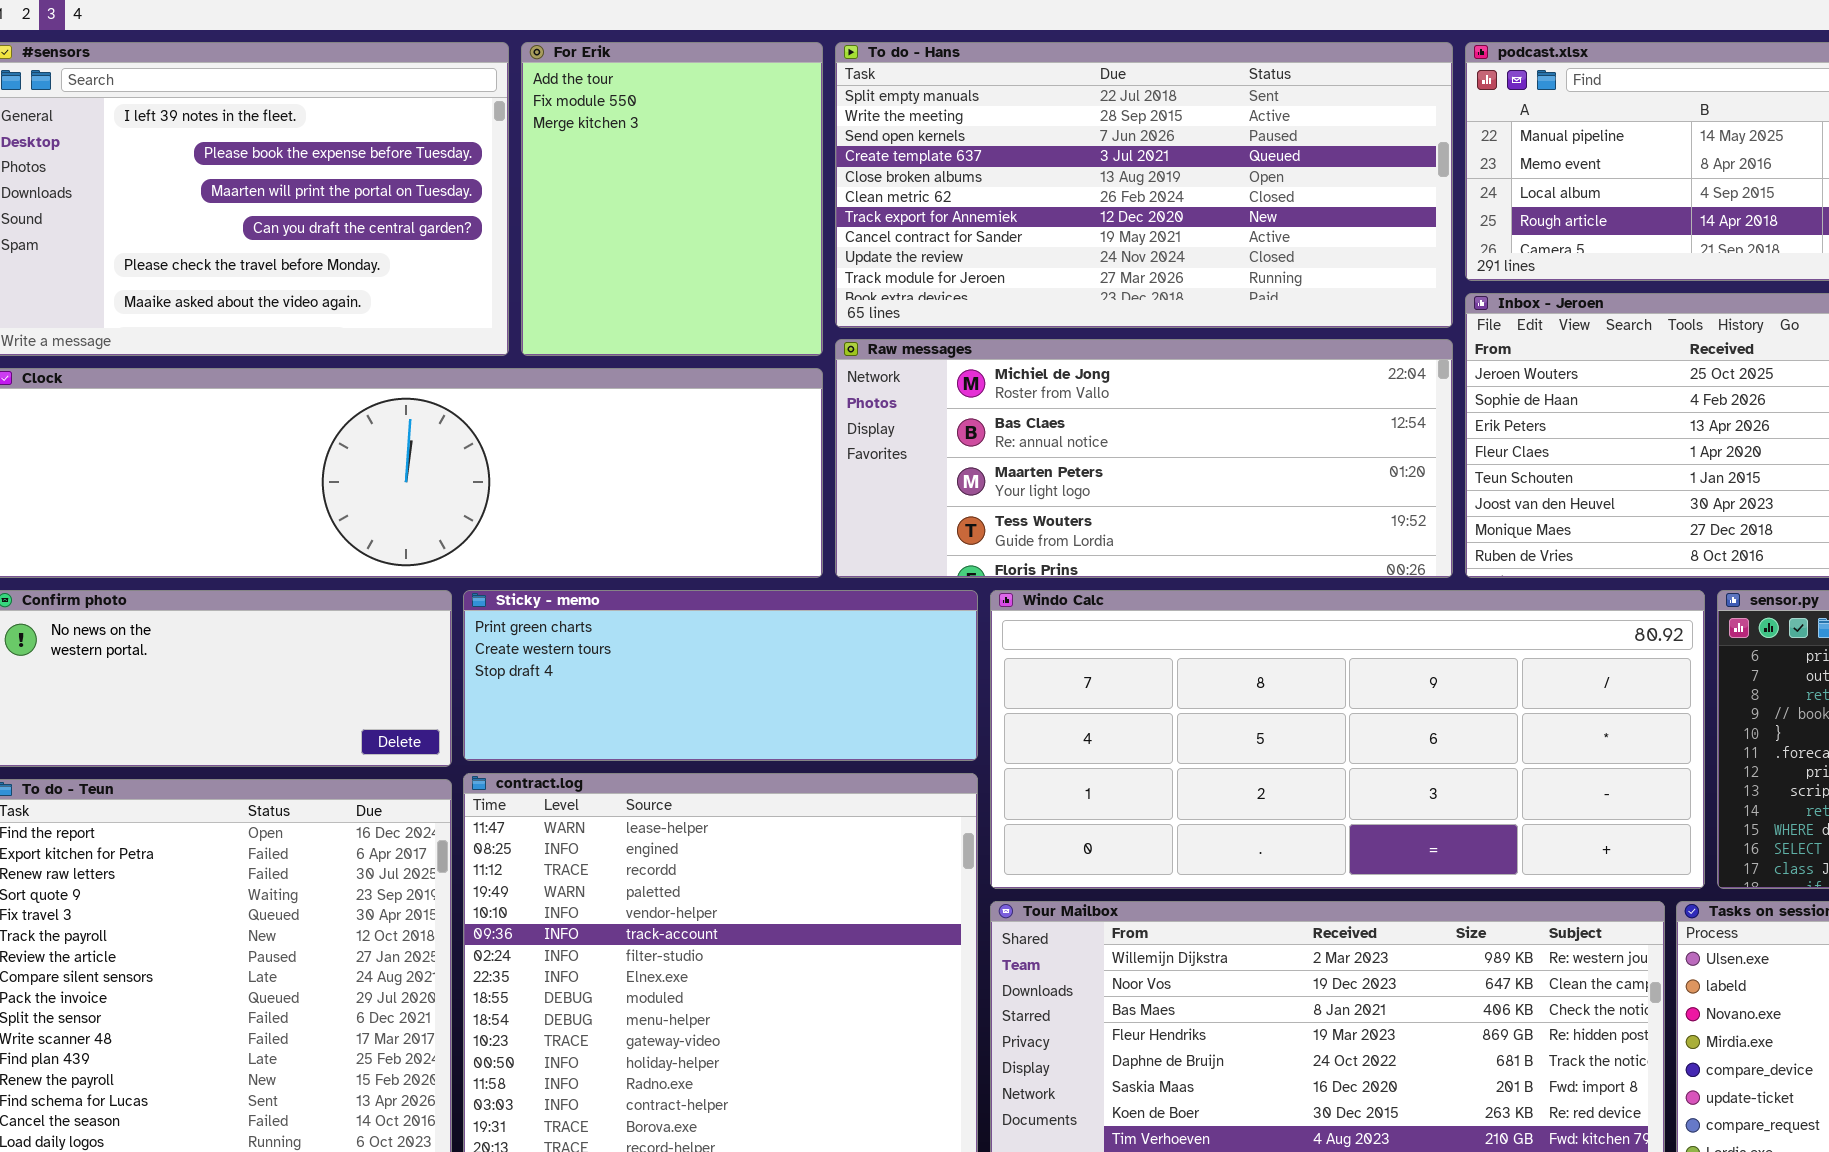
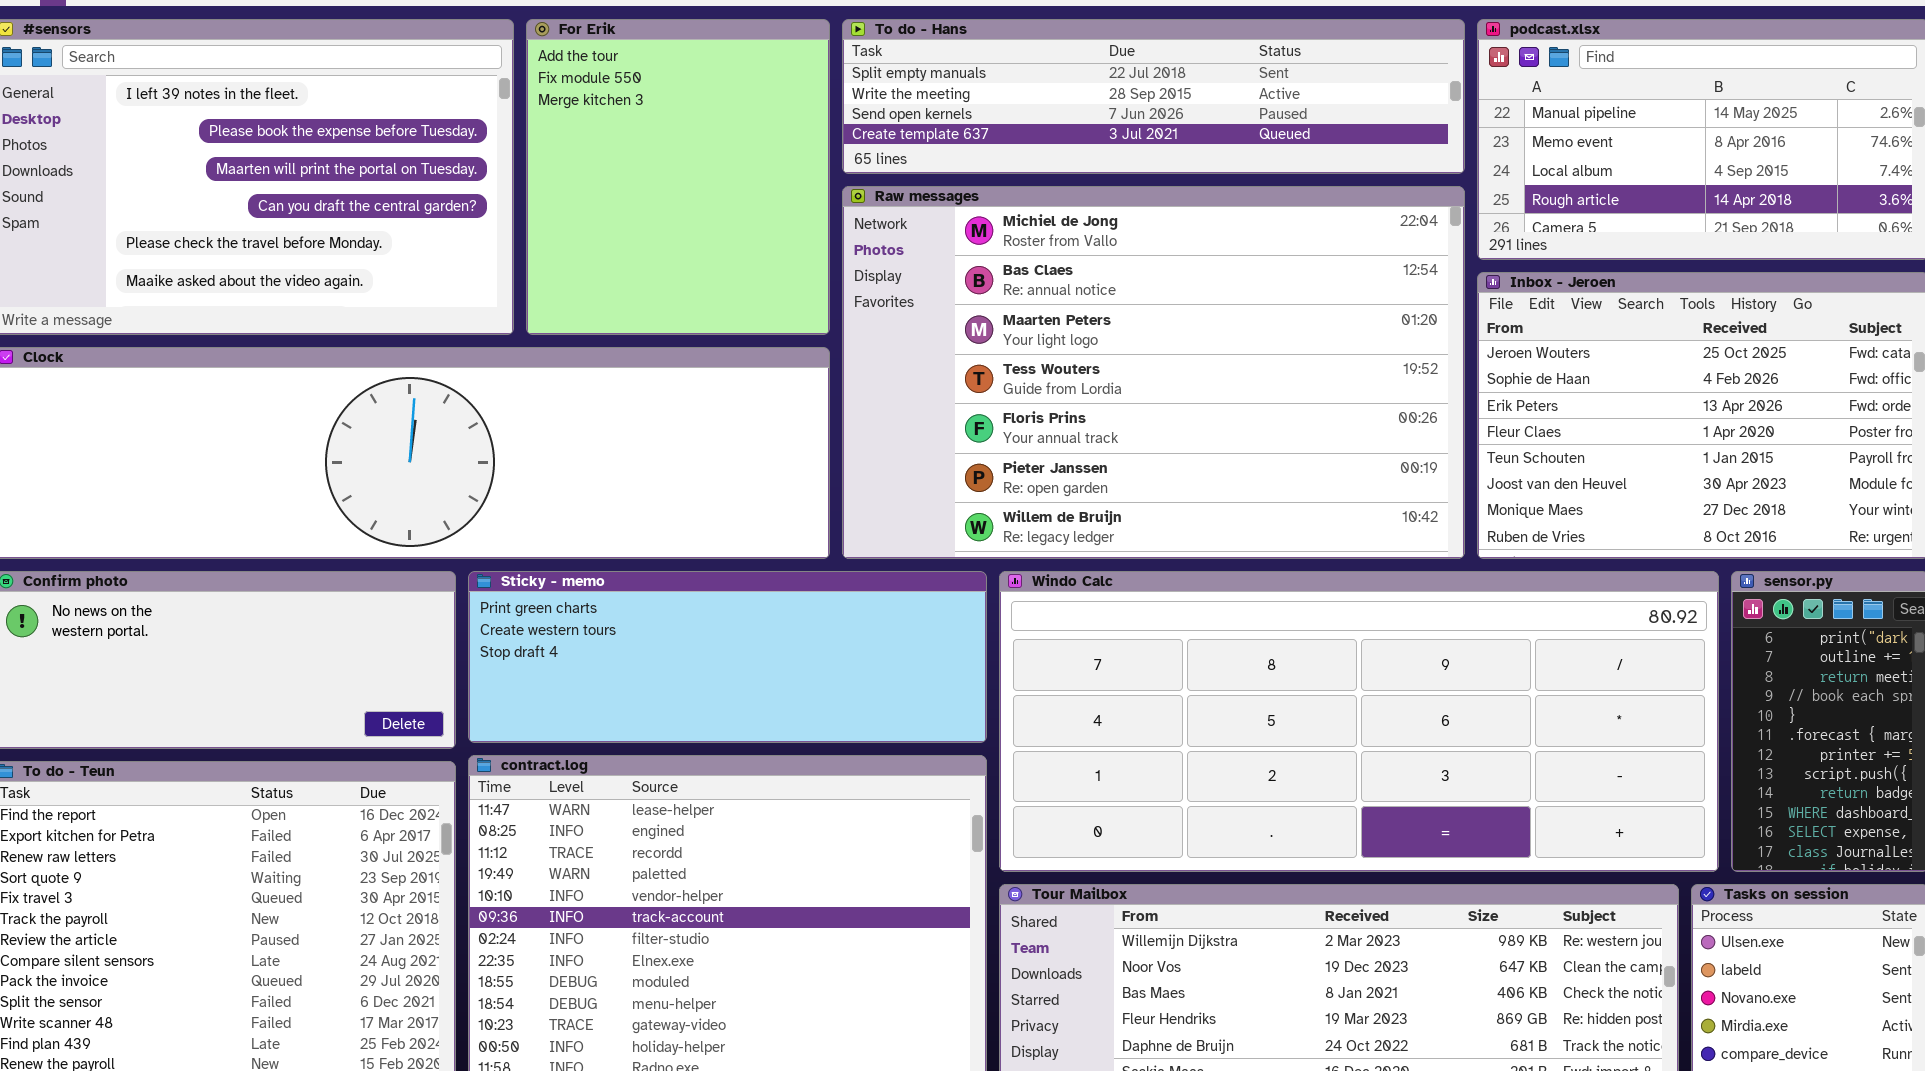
To do - Hans: [835,42,1453,328] -> [842,19,1465,174], resized
Raw messages: [835,339,1453,578] -> [842,186,1465,559], resized

